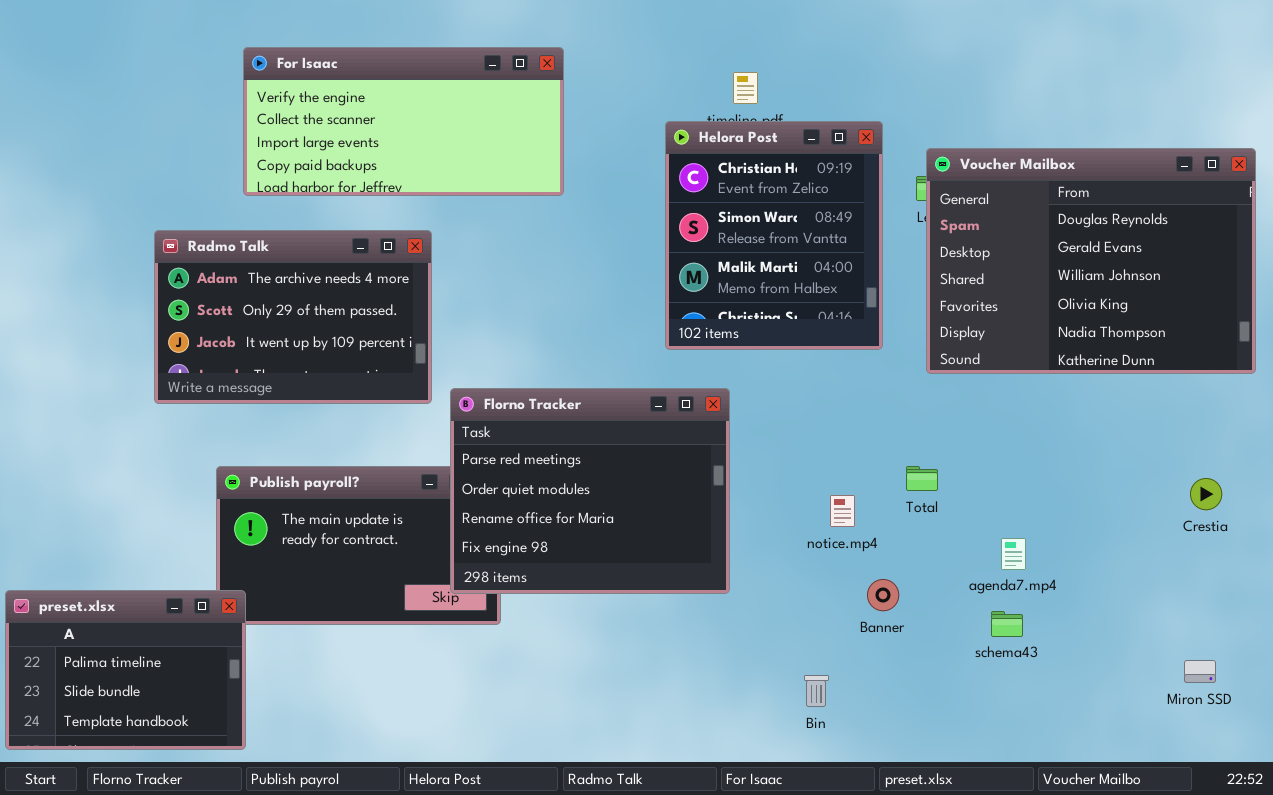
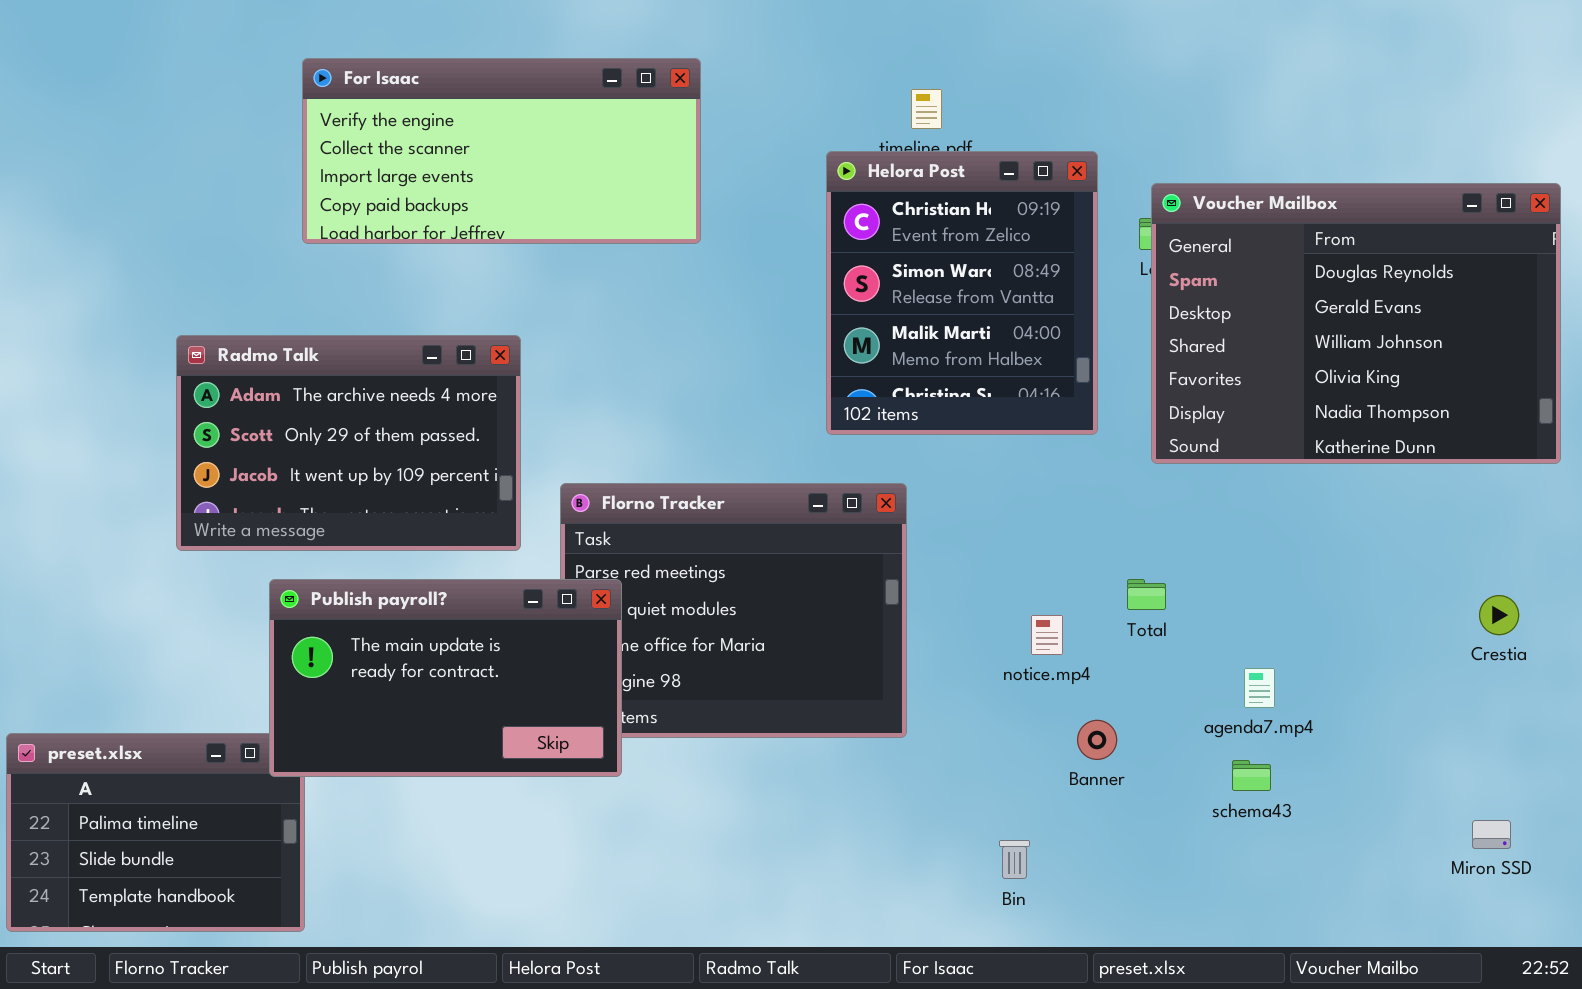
Radmo Talk: [154,230,432,404] -> [176,335,521,551], moved
Publish payroll?: [216,466,501,625] -> [269,579,622,777], raised

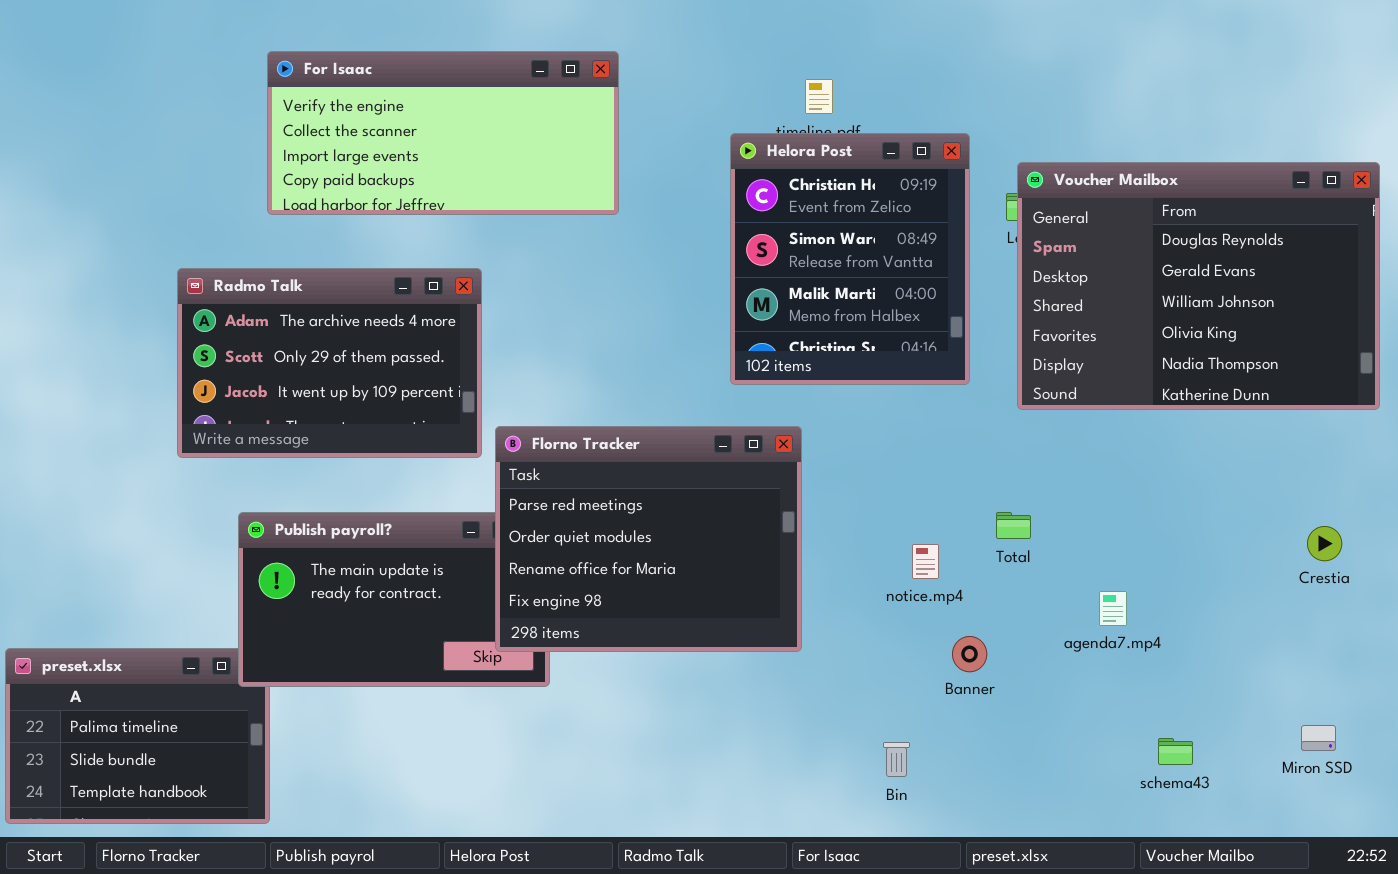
Radmo Talk: [176,335,521,551] -> [177,268,482,458], moved
Florno Tracker: [560,483,907,738] -> [495,426,802,652], raised
schema43: [1232,760,1271,791] -> [1158,738,1193,765], moved

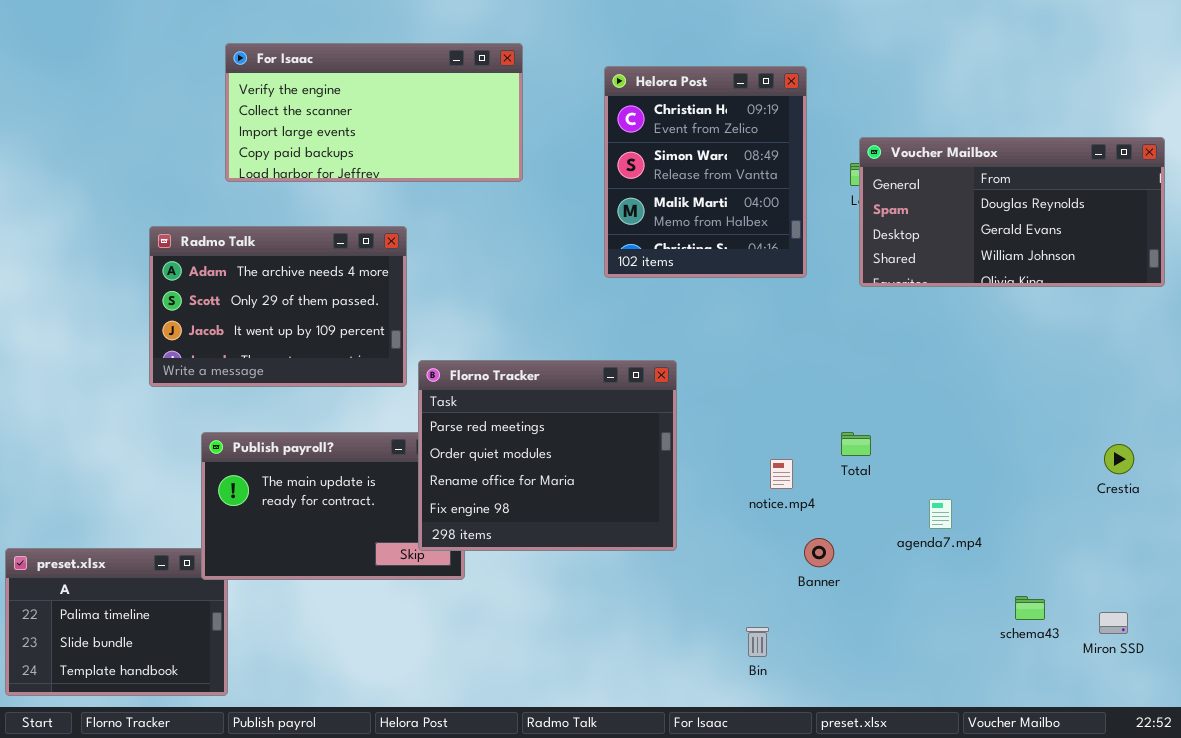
Helora Post: [730,133,970,385] -> [604,66,807,278], moved
Voucher Mailbox: [1017,162,1380,410] -> [859,137,1165,287], resized
schema43: [1158,738,1193,765] -> [1015,596,1045,620], moved

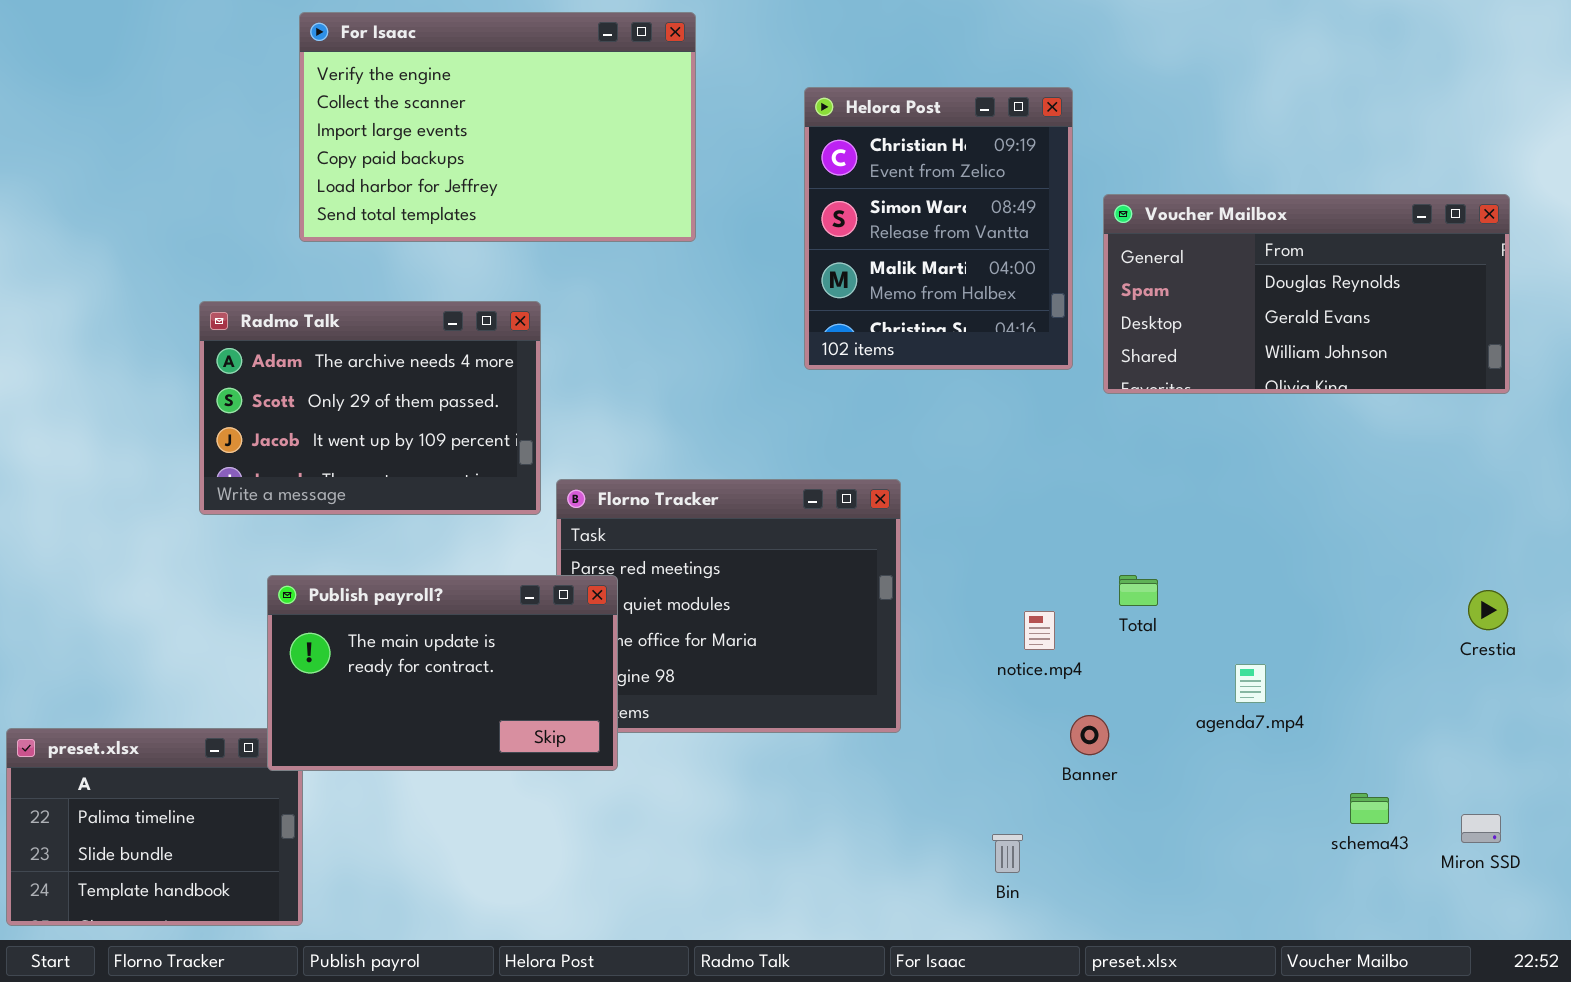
For Isaac: [225,43,523,182] -> [299,12,696,242], resized
Voucher Mailbox: [859,137,1165,287] -> [1103,194,1510,394], moved
Publish payroll?: [201,432,465,580] -> [267,575,618,771], raised

